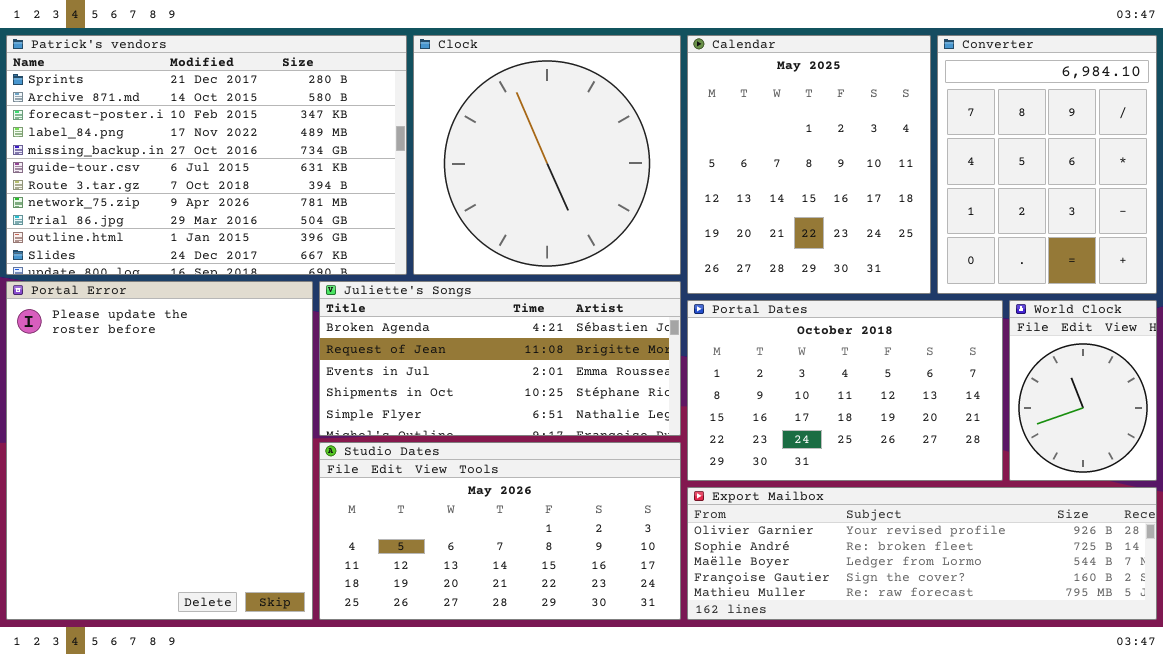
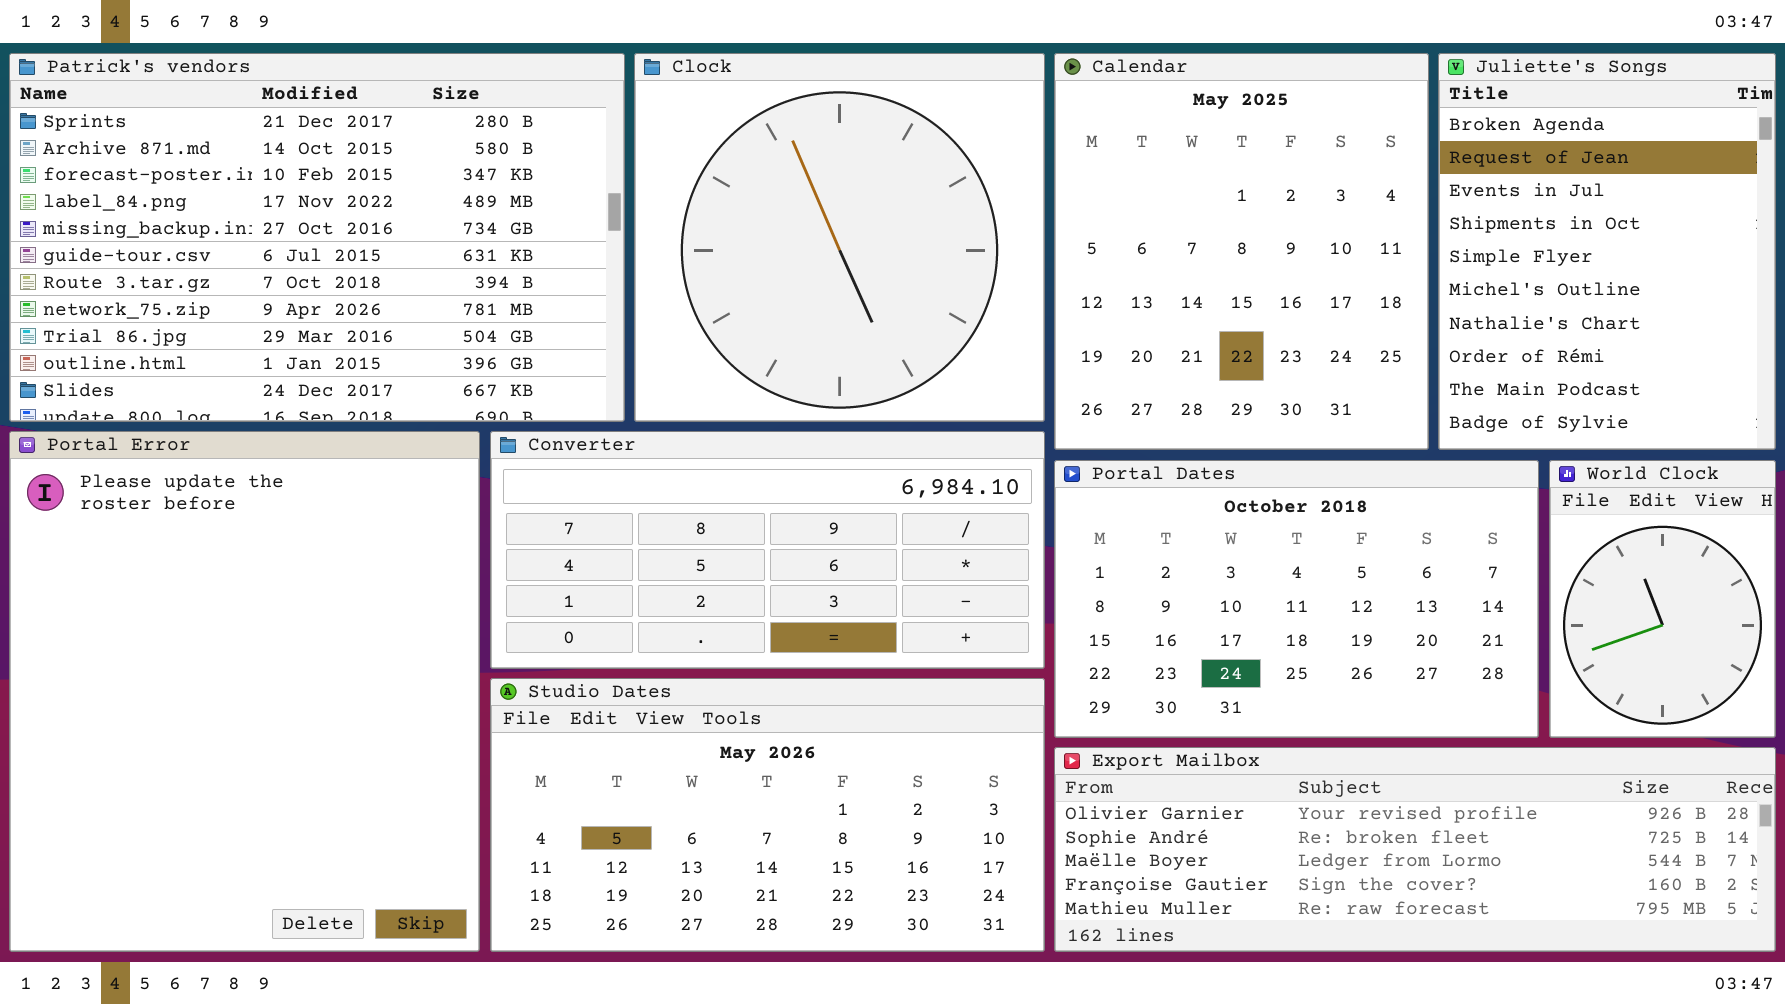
Converter: [937,35,1157,294] -> [490,431,1045,669], moved, resized
Juliette's Songs: [319,281,681,436] -> [1438,53,1776,450], moved, resized

